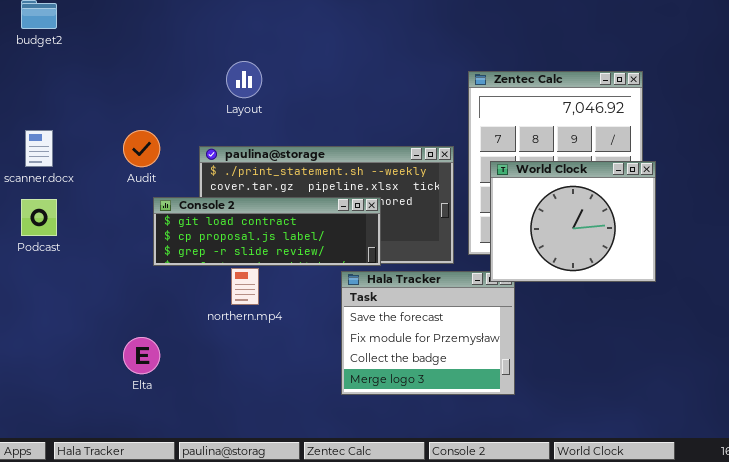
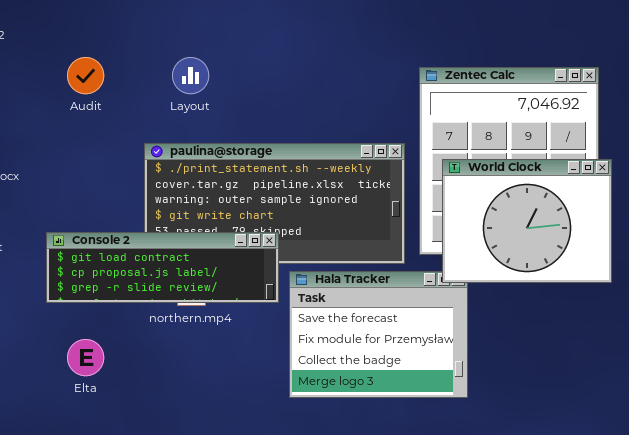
Audit: [123,130,160,167] -> [67,57,104,94], moved
Console 2: [153,197,381,266] -> [46,232,279,303], moved

